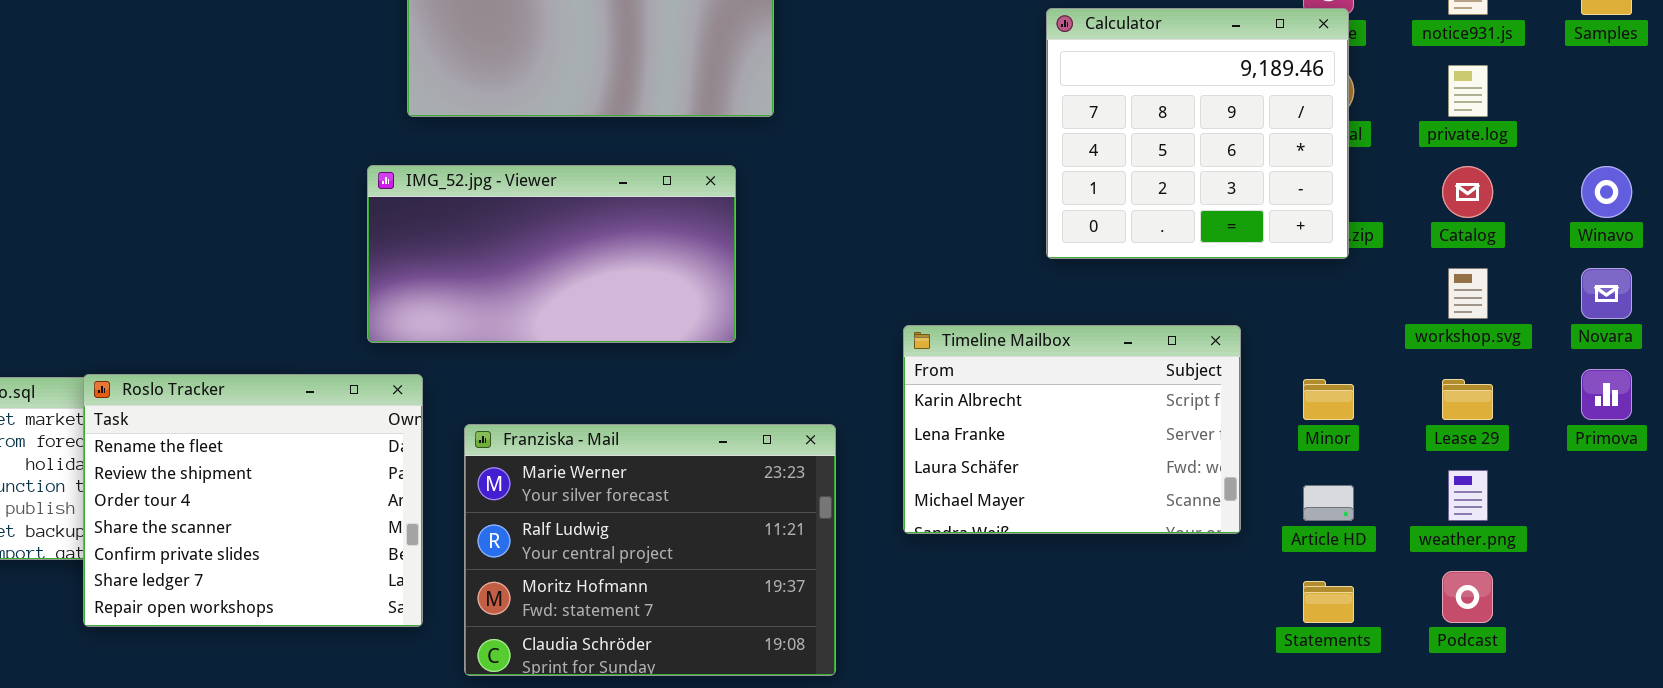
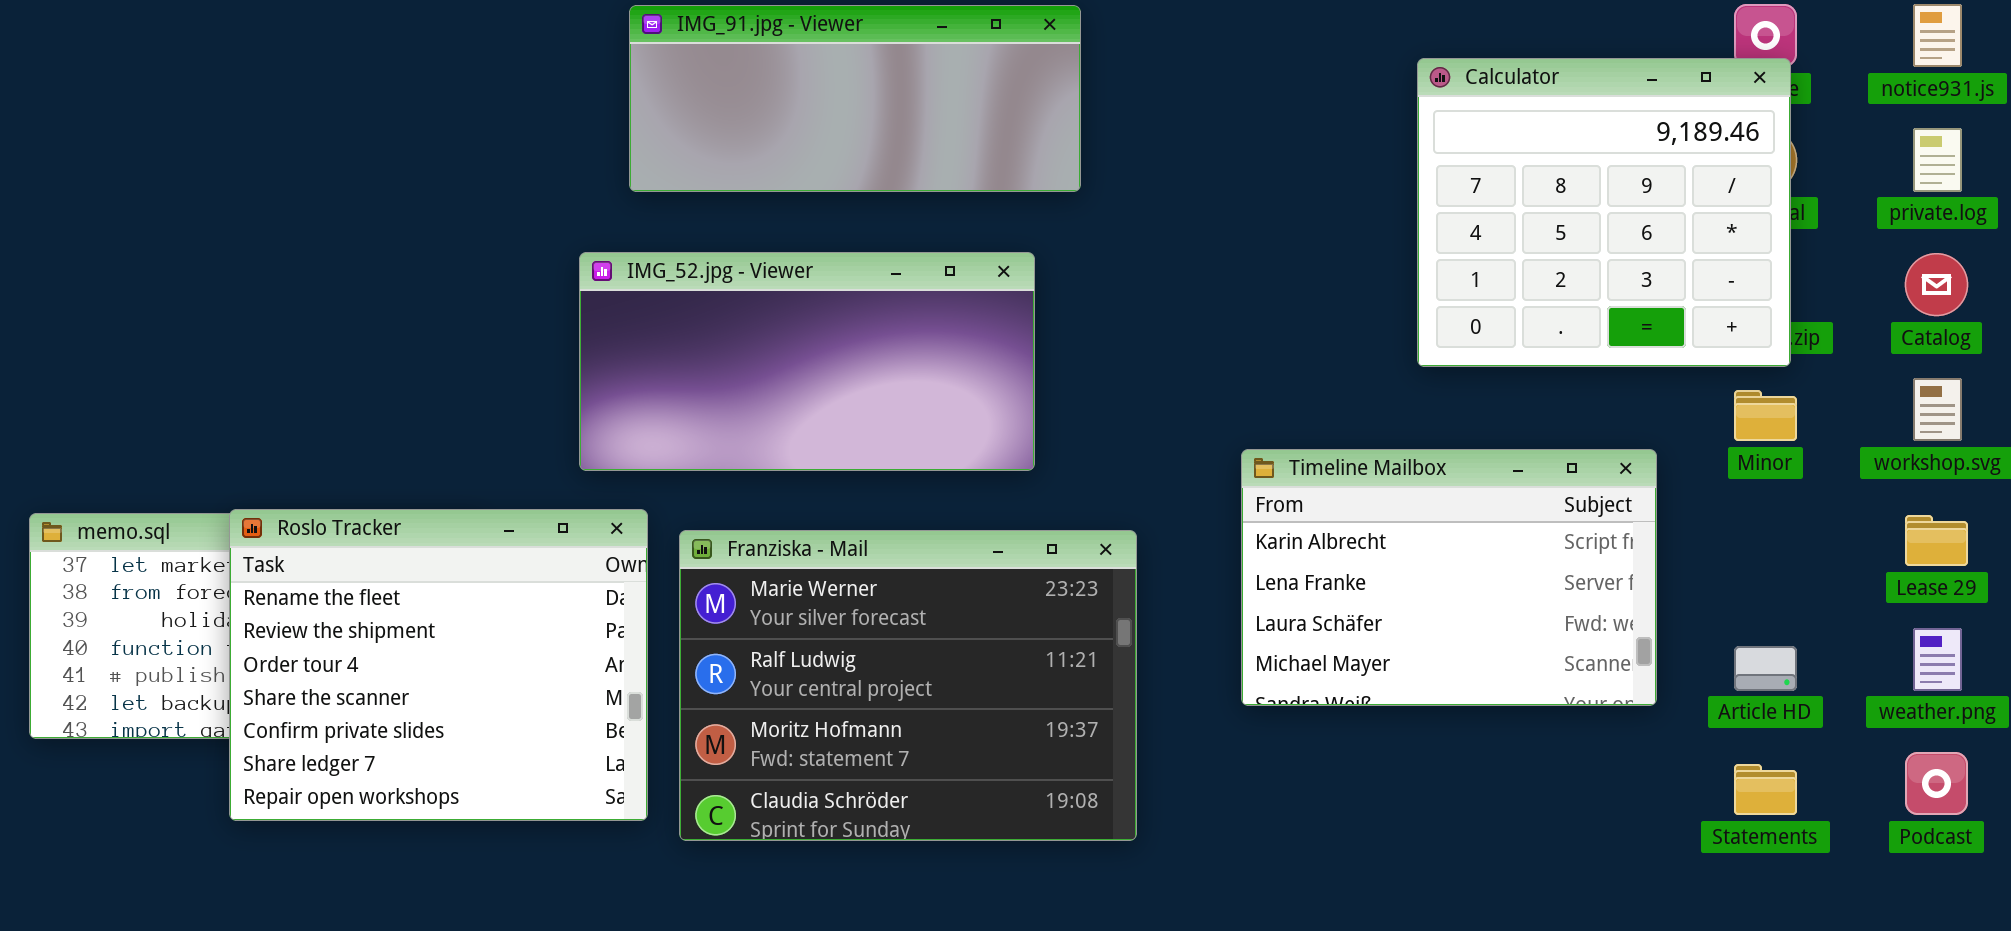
Minor: [1303,379,1354,420] -> [1734,390,1797,441], moved
Franziska - Mail: [464,424,836,676] -> [679,530,1137,841], moved

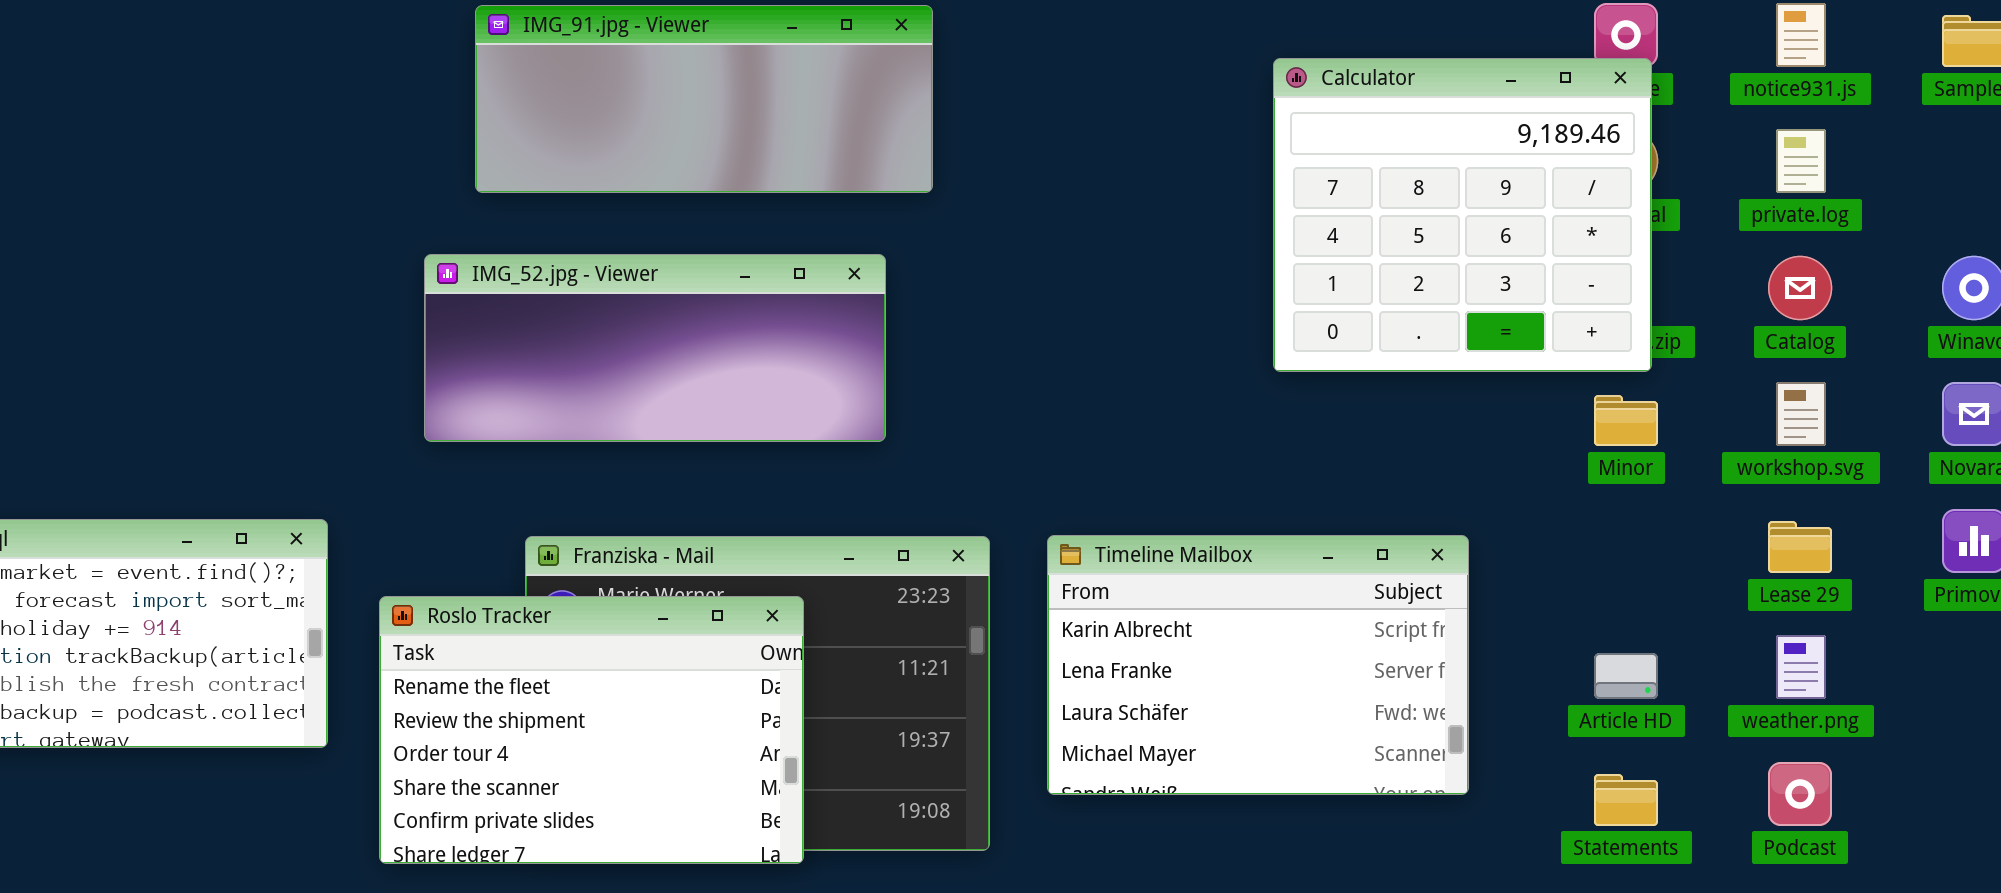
IMG_52.jpg - Viewer: [579,252,1035,471] -> [424,254,886,442], resized
Timeline Mailbox: [1241,449,1657,706] -> [1047,535,1469,795], moved
Roslo Tracker: [229,509,648,821] -> [379,596,804,864], moved, resized

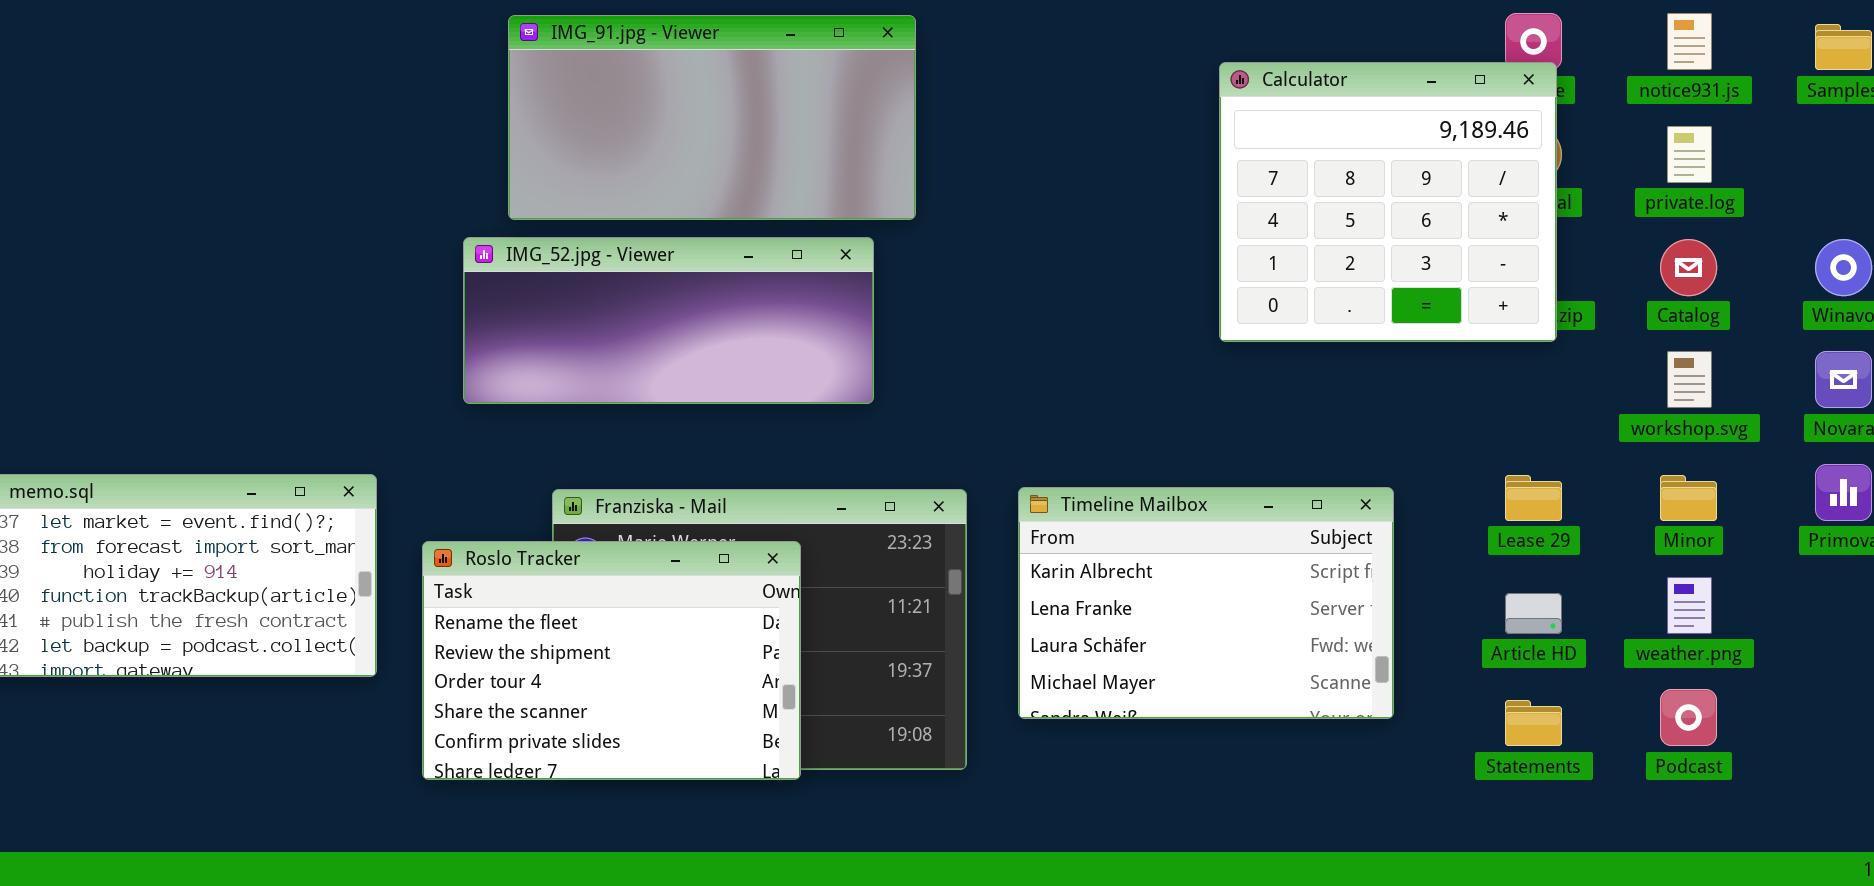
IMG_91.jpg - Viewer: [475,5,933,193] -> [508,15,916,220], resized
Minor: [1594,395,1658,446] -> [1660,475,1717,521], moved
Lease 29: [1768,521,1832,573] -> [1505,475,1562,521], moved

